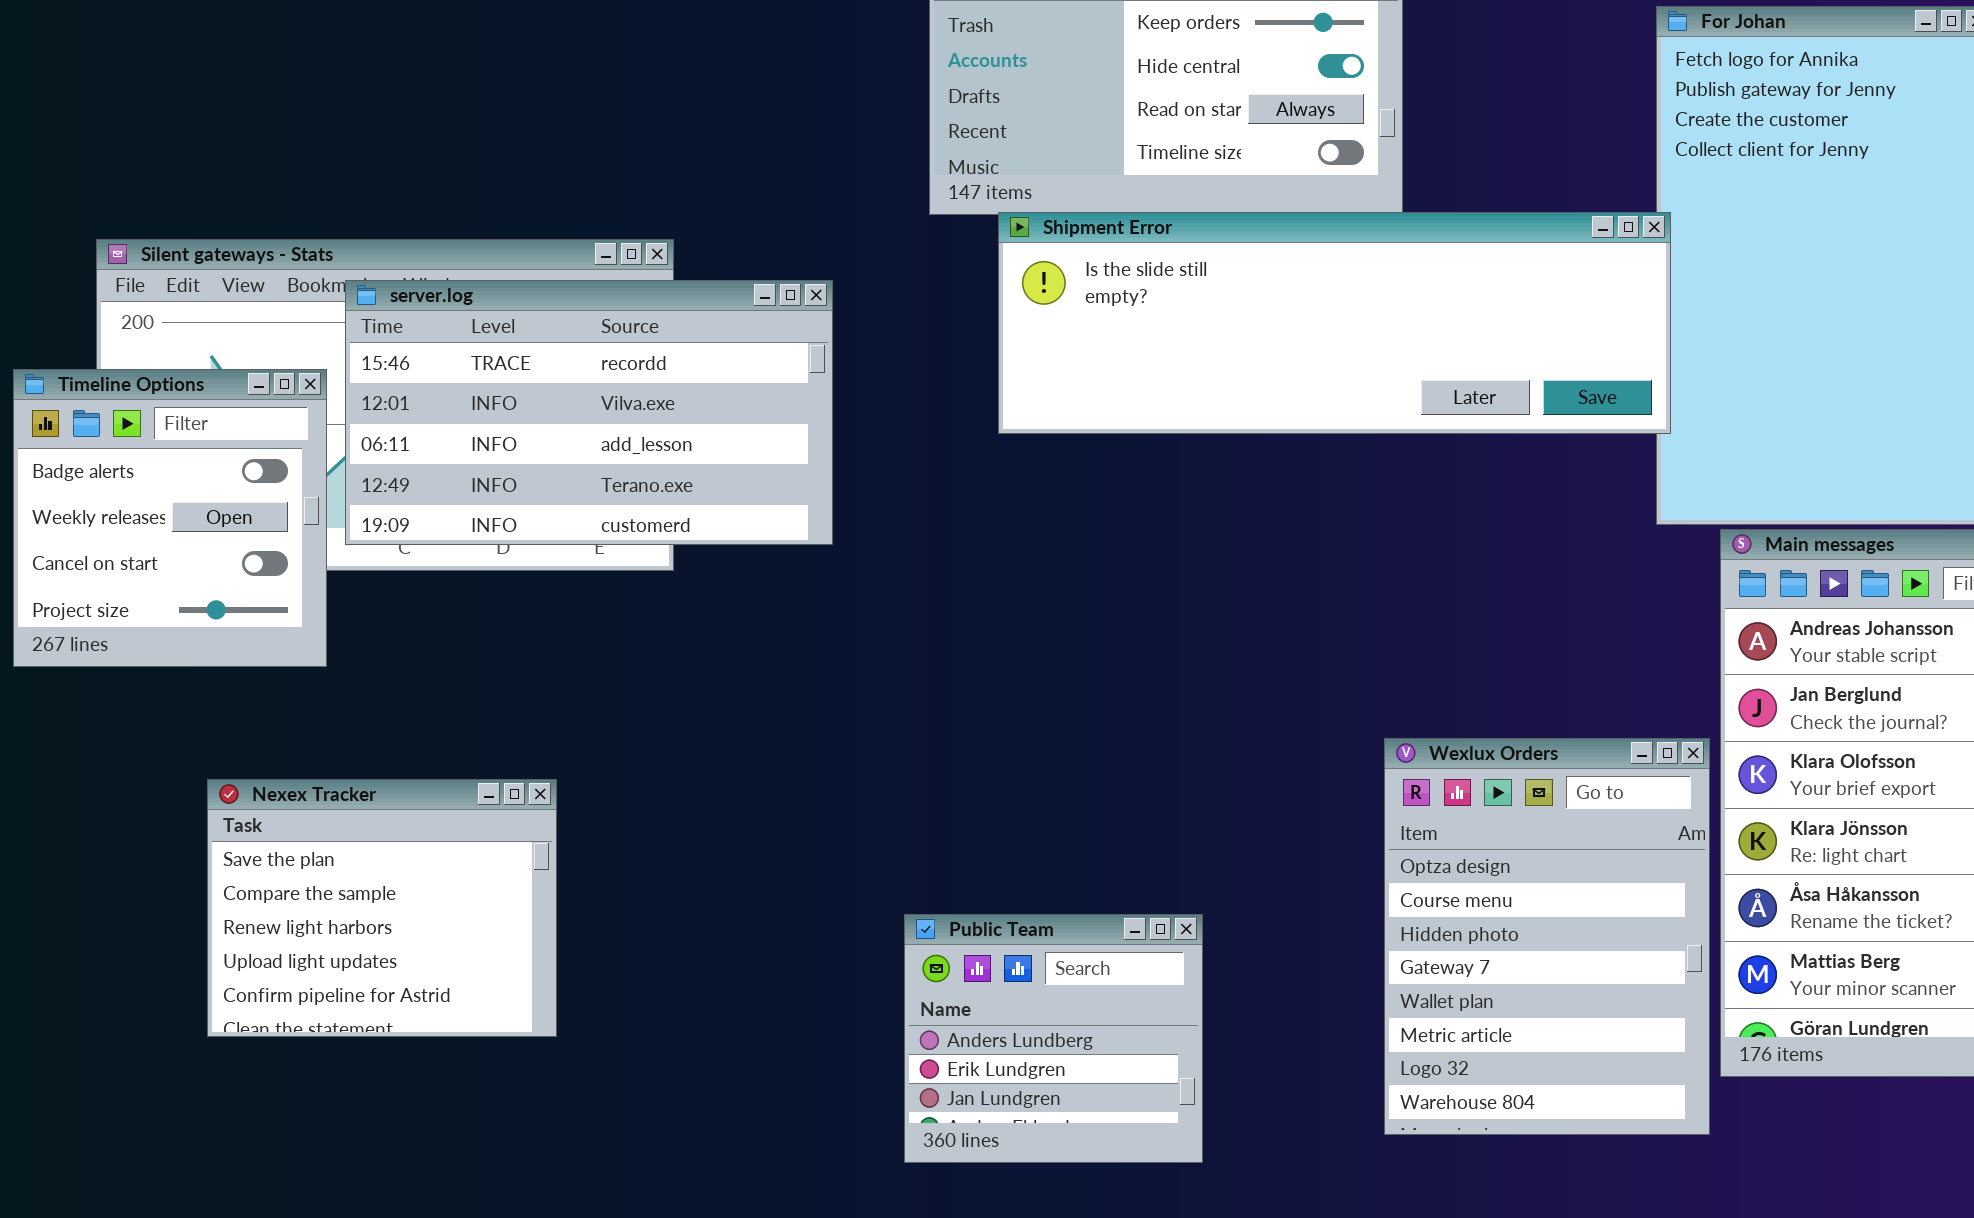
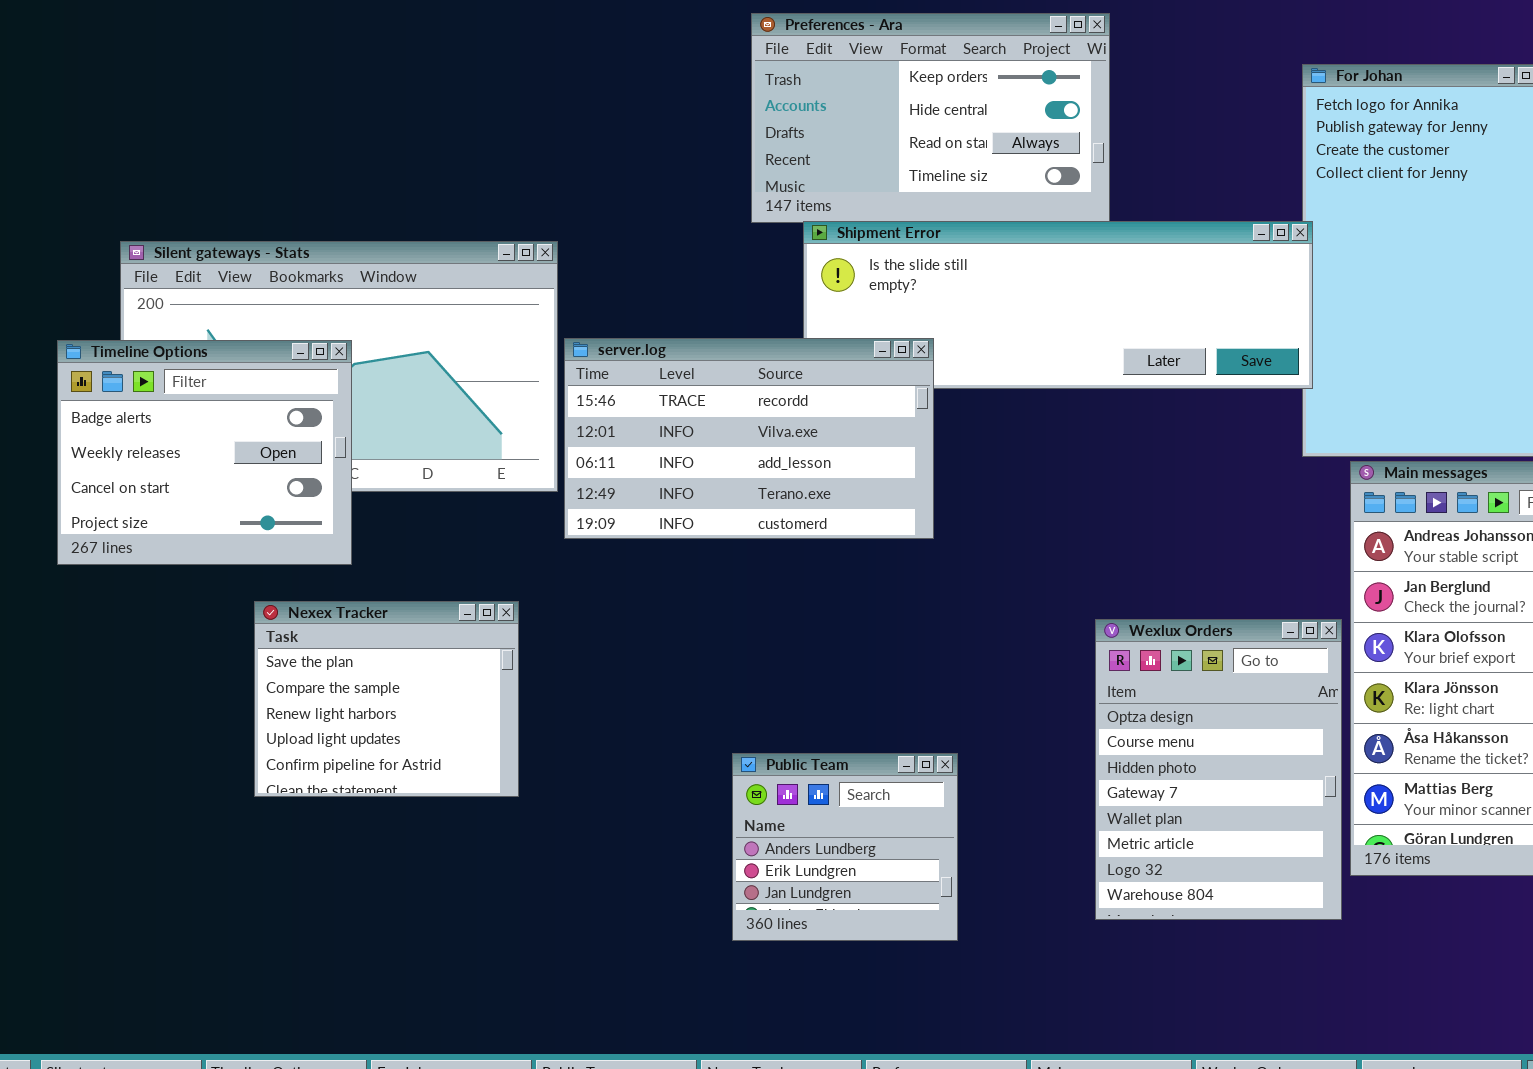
server.log: [345,280,833,545] -> [564,338,934,539], moved
Timeline Options: [13,369,327,667] -> [57,340,352,565], resized
Nexex Tracker: [207,779,557,1037] -> [254,601,519,797], moved

